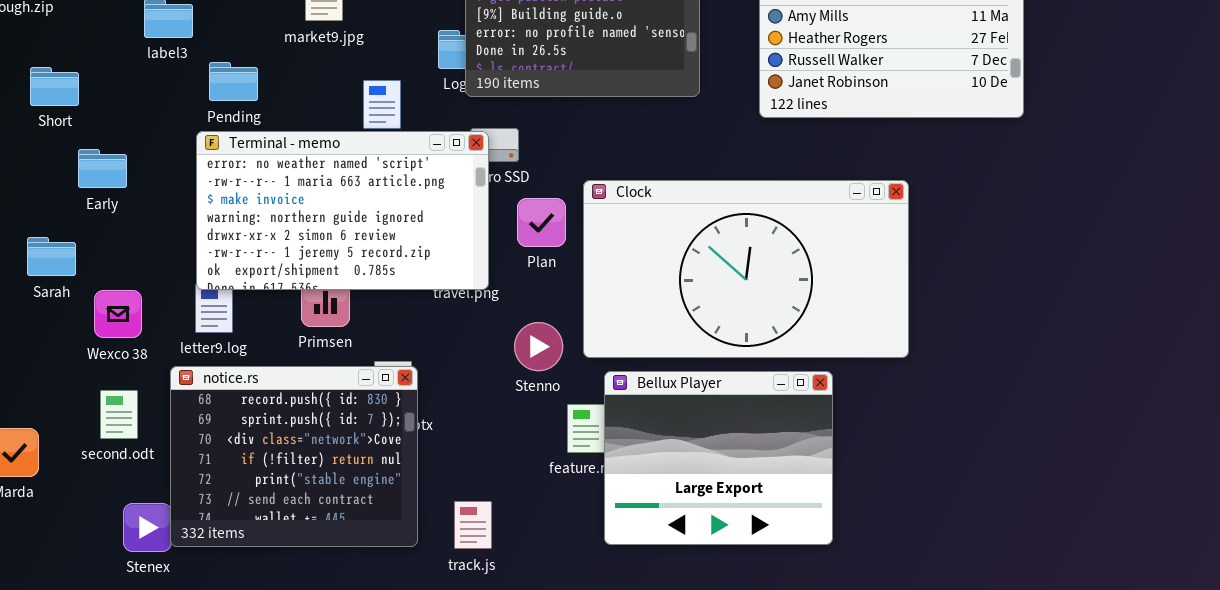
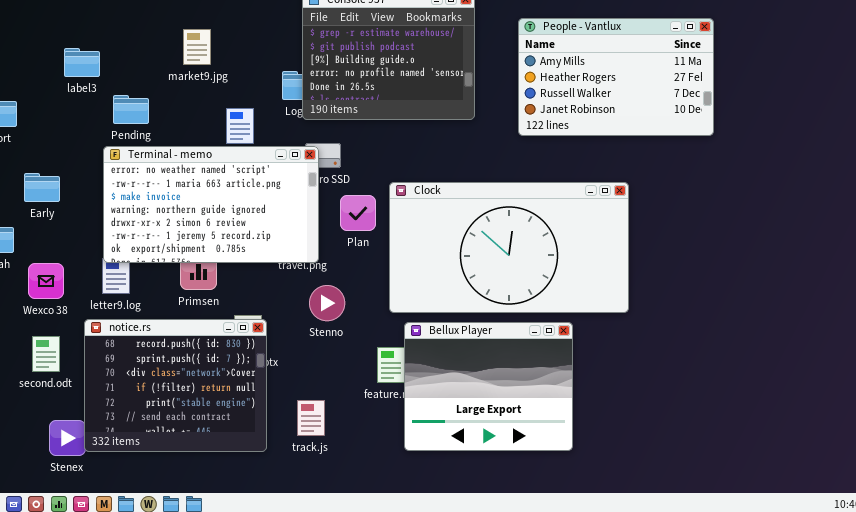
Early: [78,149,127,188] -> [24,173,60,202], moved
Stenno: [514,322,563,371] -> [309,285,345,321], moved
track.js: [454,501,492,549] -> [297,400,325,436], moved

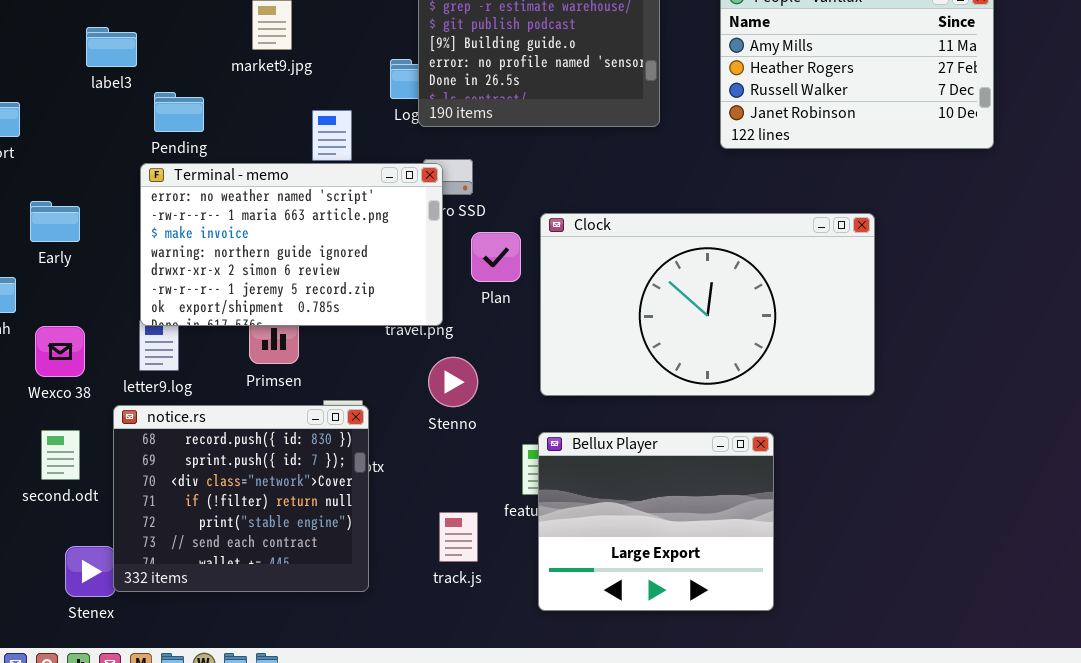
Bellux Player: [404,322,573,451] -> [538,432,774,611], moved
track.js: [297,400,325,436] -> [439,512,478,562], moved

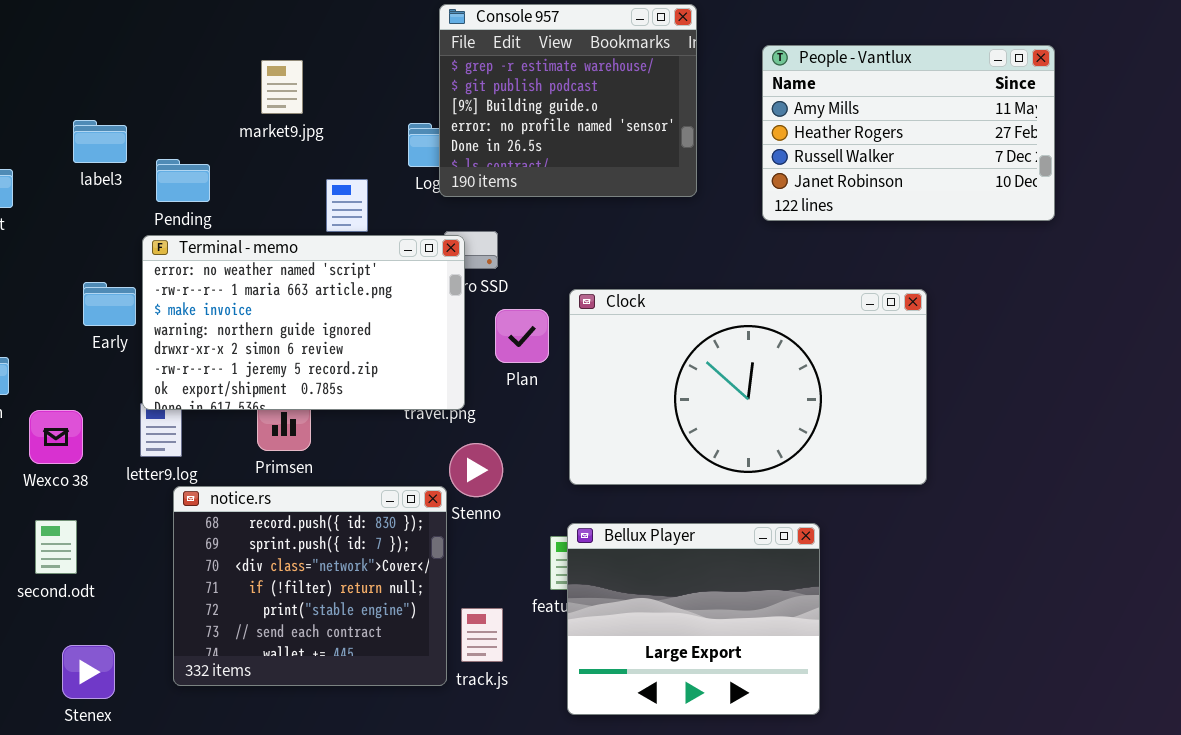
label3: [86,27,137,67] -> [73,120,127,163], moved
Early: [30,201,80,242] -> [83,282,136,326], moved
notice.rs: [113,405,369,592] -> [173,486,447,686], moved

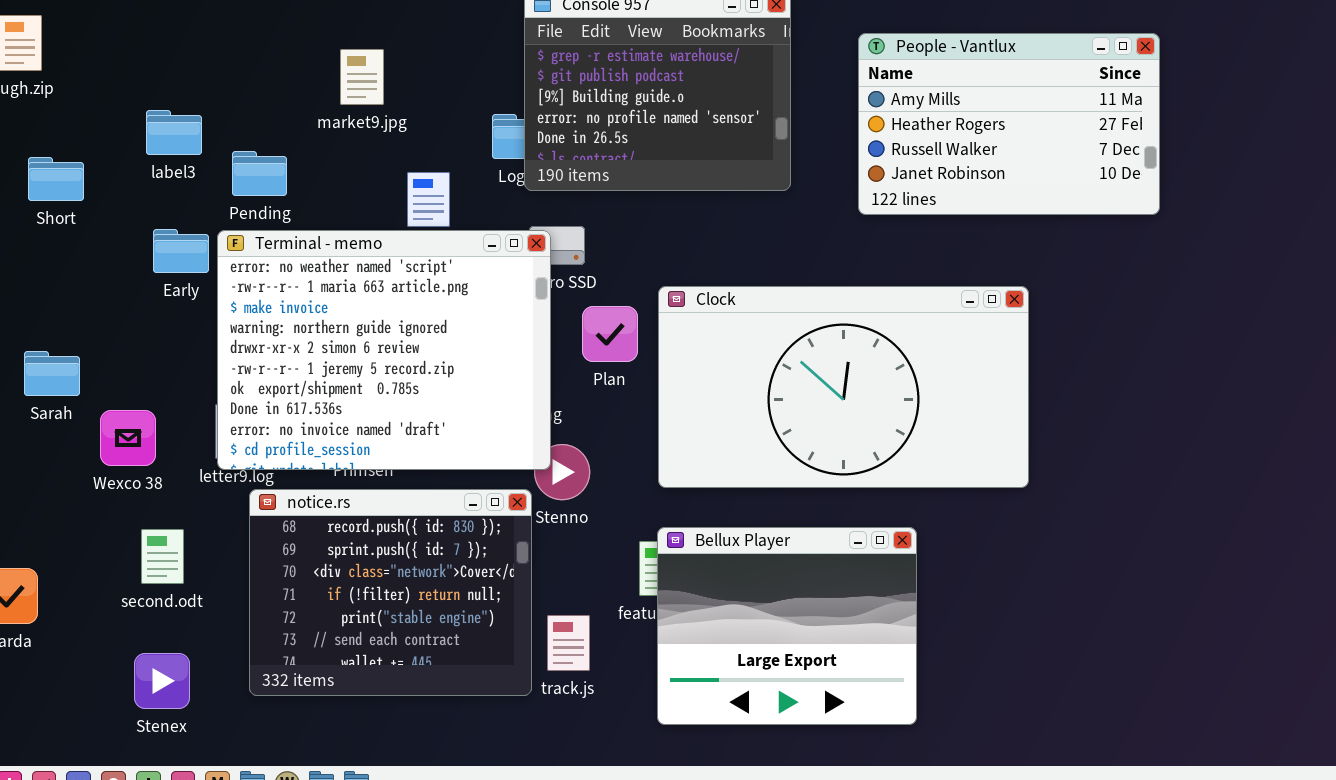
Terminal - memo: [142,235,465,410] -> [217,230,551,470], resized
Early: [83,282,136,326] -> [153,229,209,273], moved
second.odt: [35,520,77,574] -> [141,529,184,584], moved

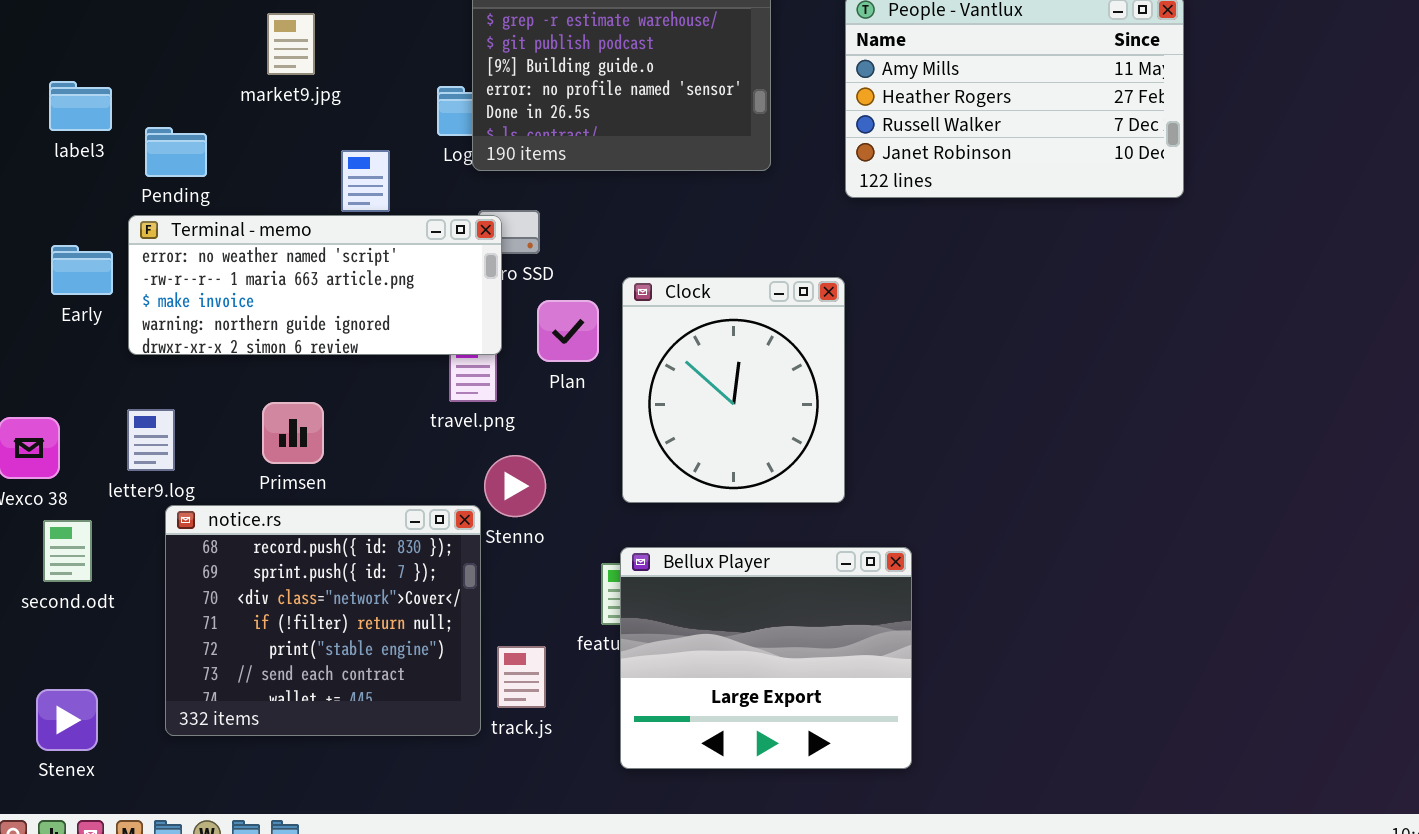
Early: [153,229,209,273] -> [51,245,113,295], moved
Terminal - memo: [217,230,551,470] -> [128,215,502,355], resized
Clock: [658,286,1029,488] -> [622,277,845,503], resized
second.odt: [141,529,184,584] -> [43,520,92,582], moved

